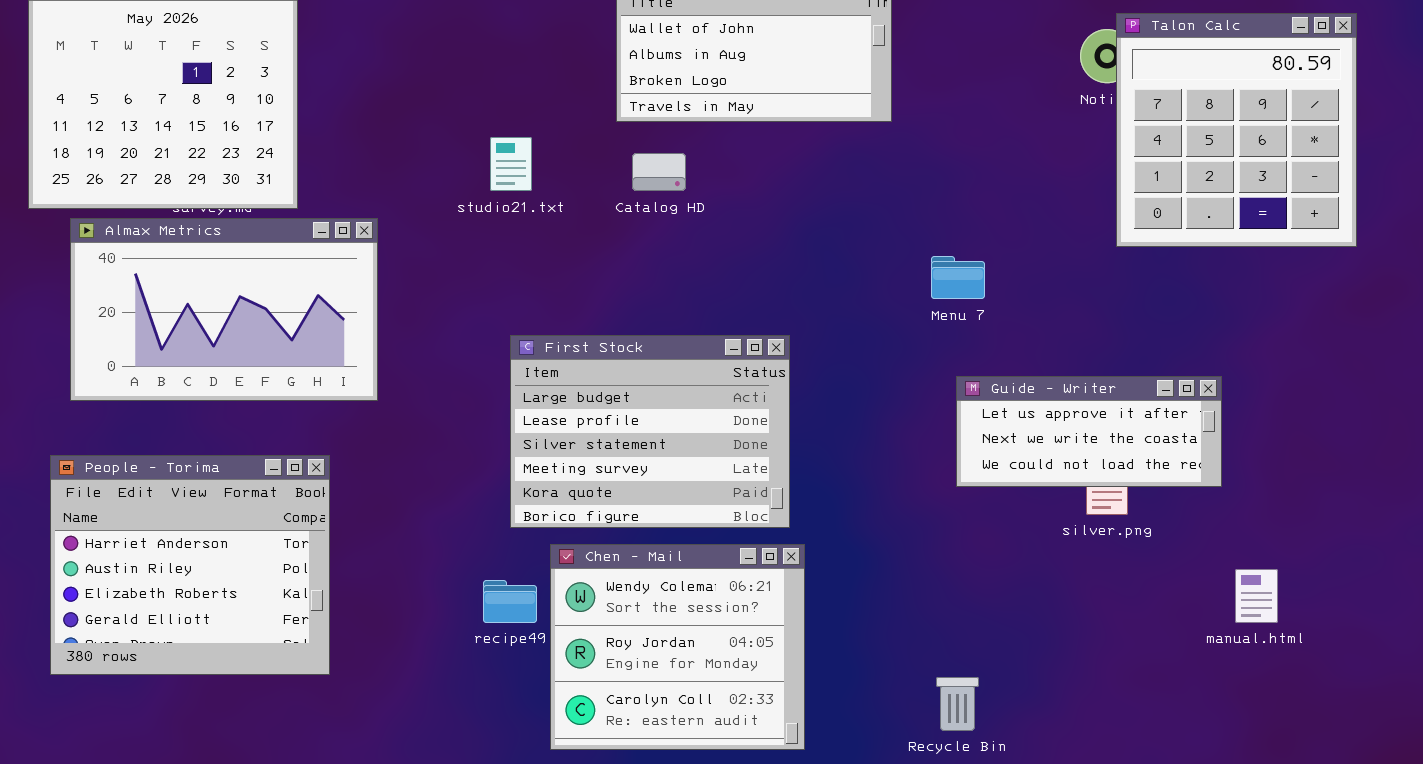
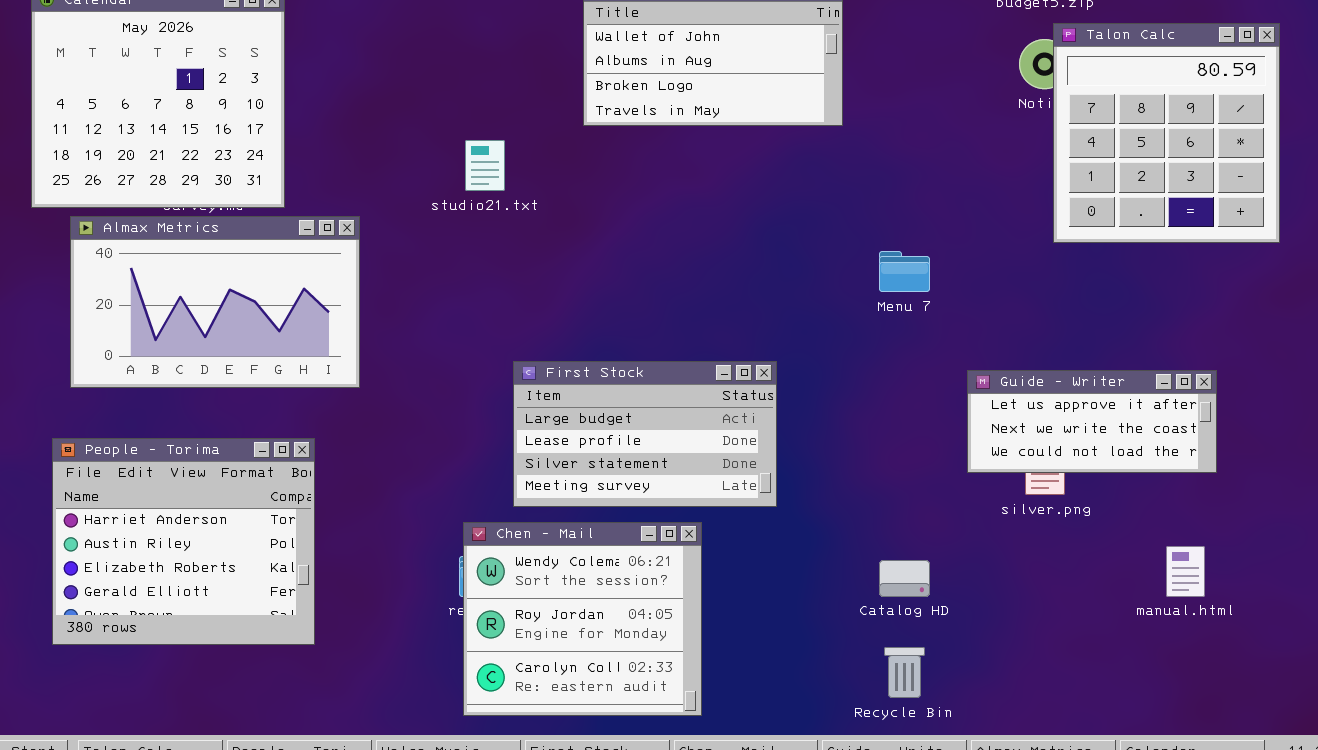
Catalog HD: [632,153,686,191] -> [879,560,930,597], moved
First Stock: [510,335,790,528] -> [513,361,777,507], moved, resized
Guide - Writer: [956,376,1222,487] -> [967,370,1217,473], moved
Chen - Mail: [550,544,805,750] -> [463,522,702,716], moved

